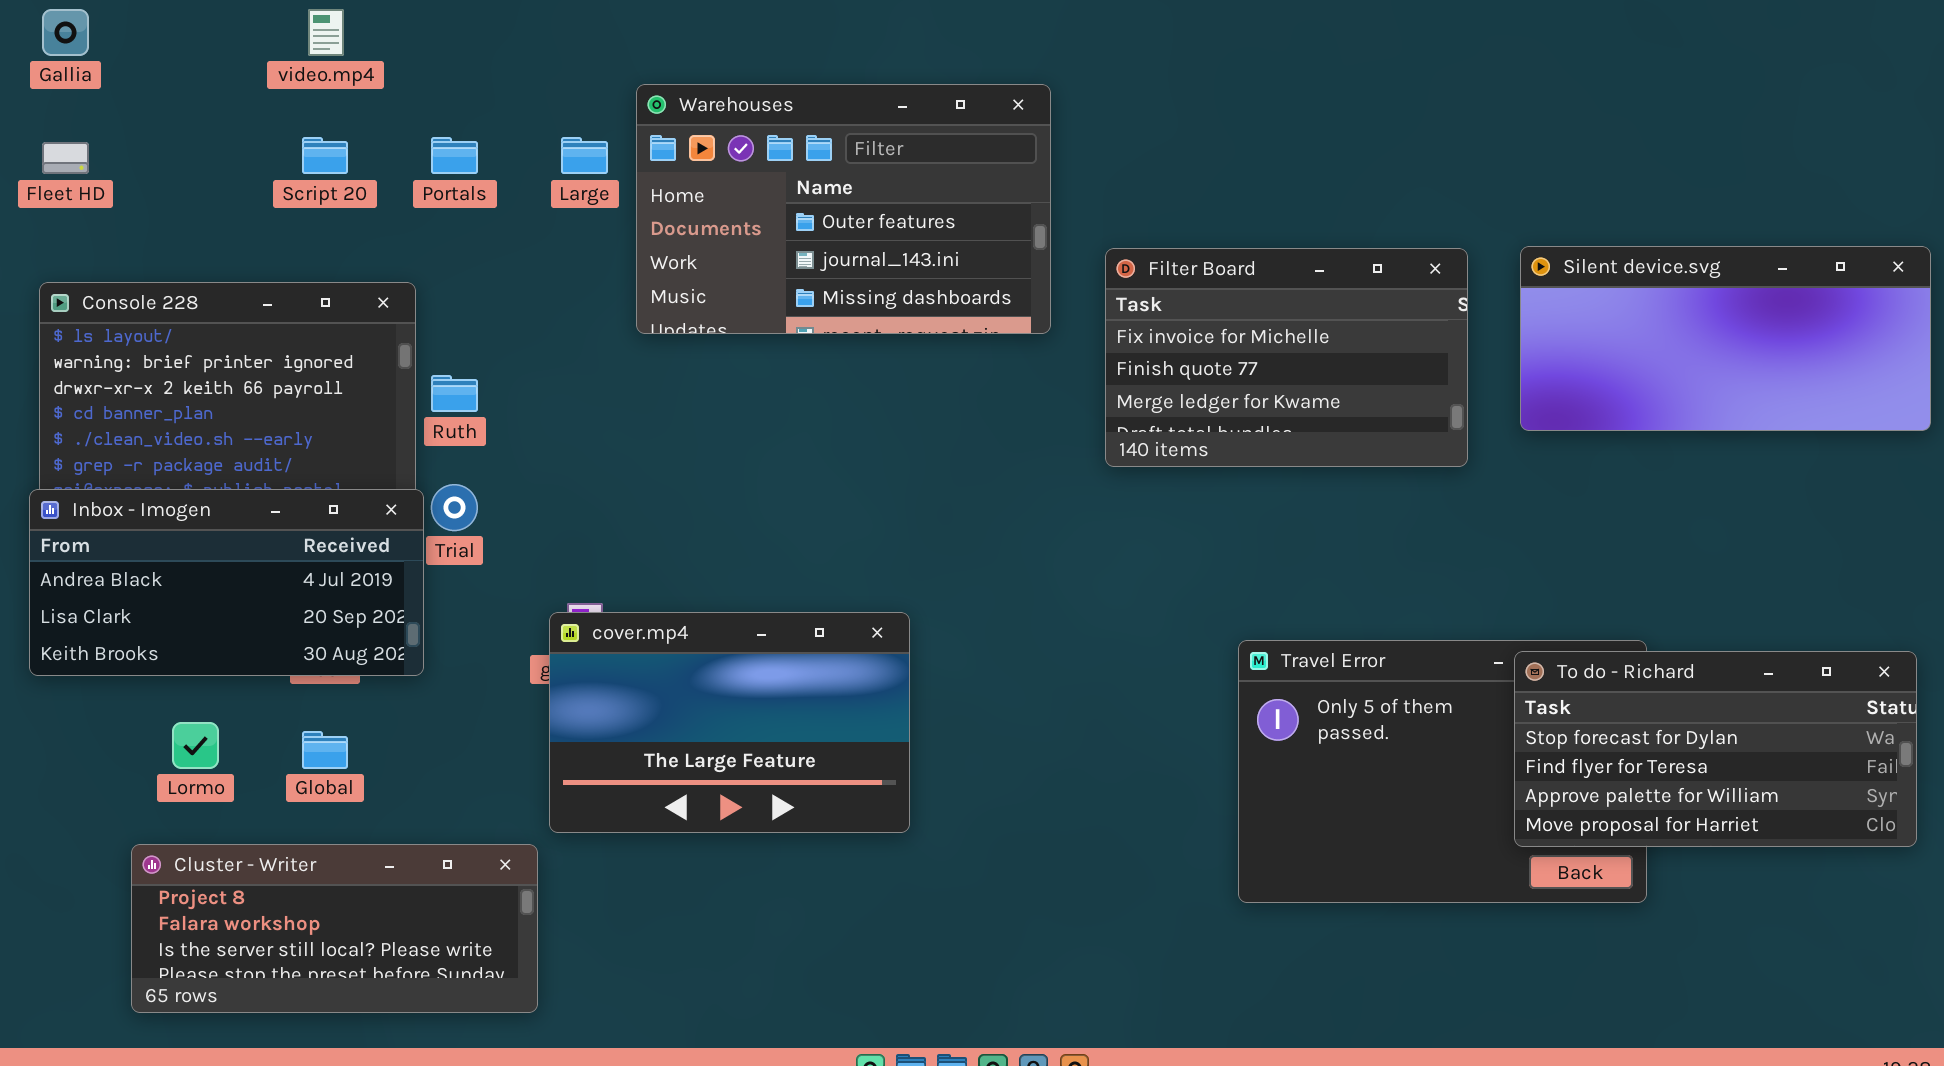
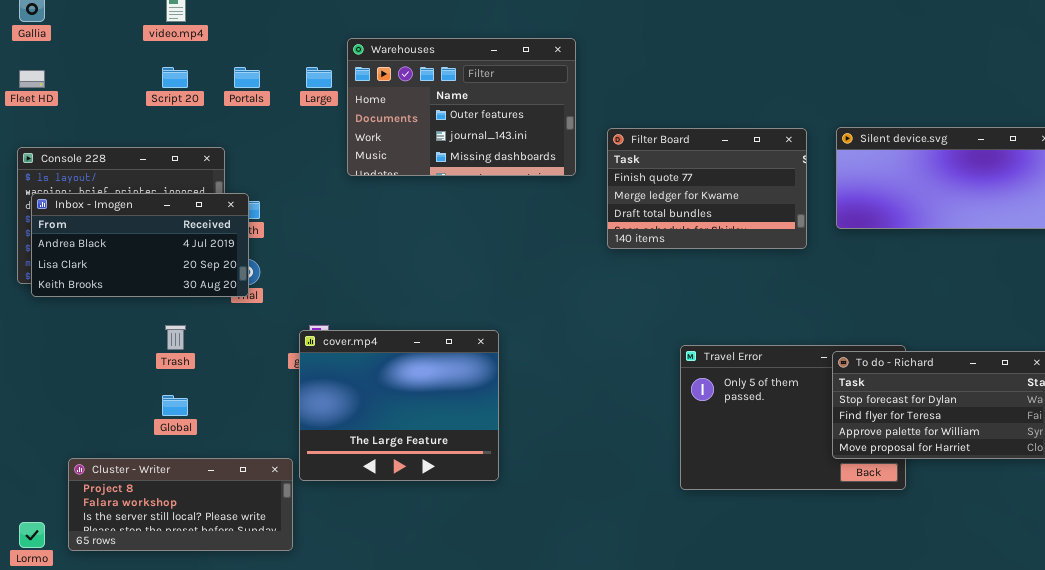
Filter Board: [1105,248,1468,467] -> [607,128,807,249], scrolled down 1 row
Inbox - Imogen: [29,489,424,676] -> [31,193,249,297], moved
cover.mp4: [549,612,910,833] -> [299,330,499,481], resized
Lormo: [172,722,219,769] -> [19,522,45,548], moved

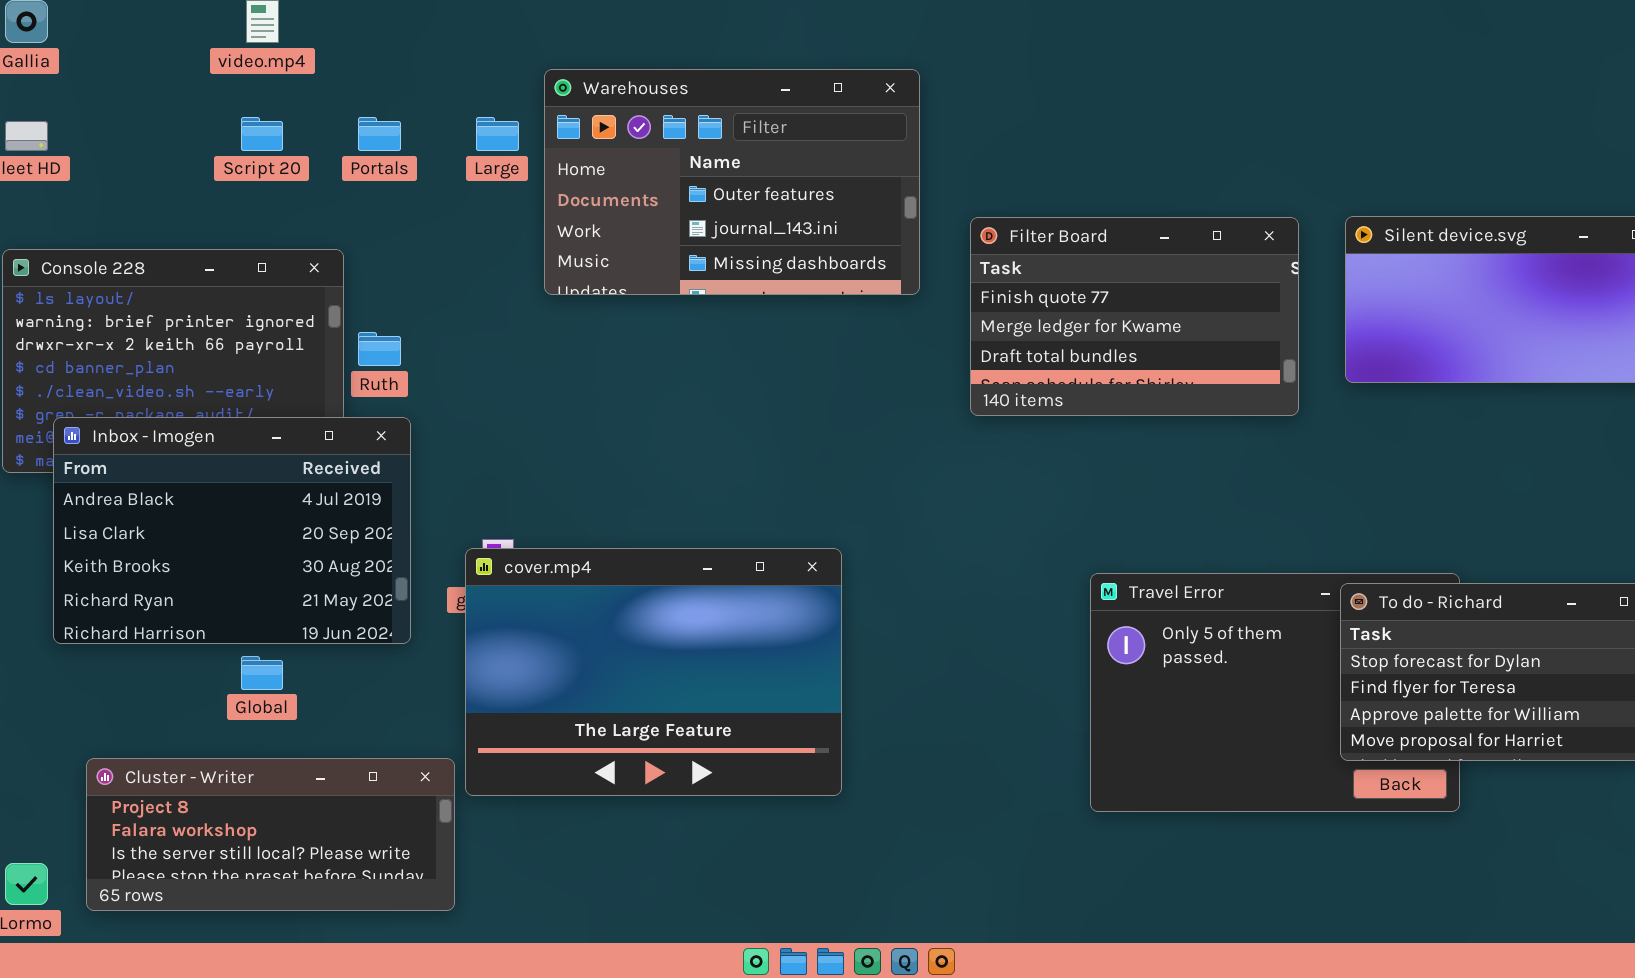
Inbox - Imogen: [31,193,249,297] -> [53,417,411,644], moved, resized
cover.mp4: [299,330,499,481] -> [465,548,842,796], resized

